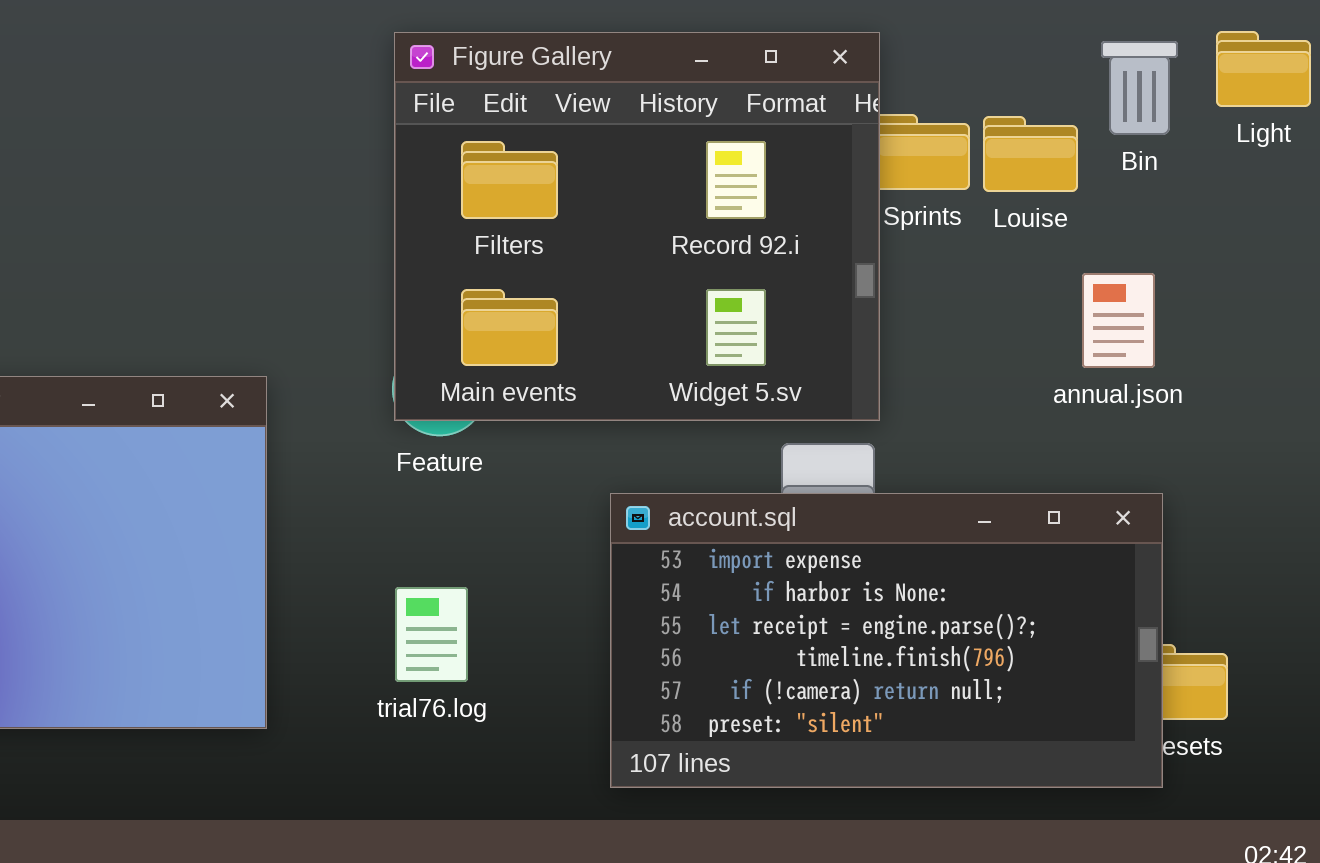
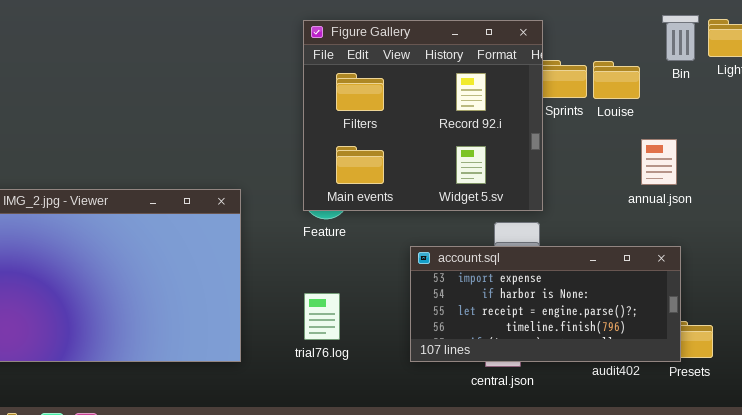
Bin: [1101,41,1178,135] -> [662,15,699,61], moved
account.sql: [610,493,1163,788] -> [410,246,681,362], resized

